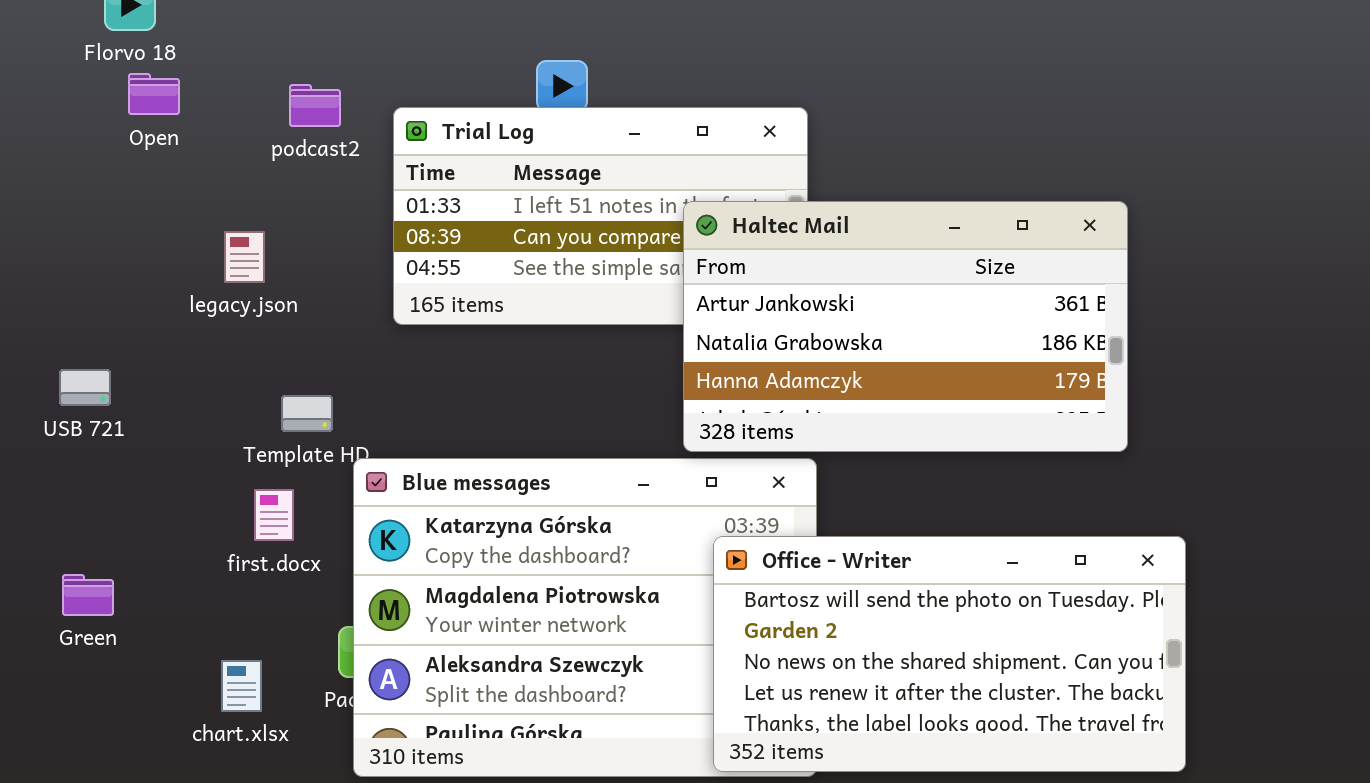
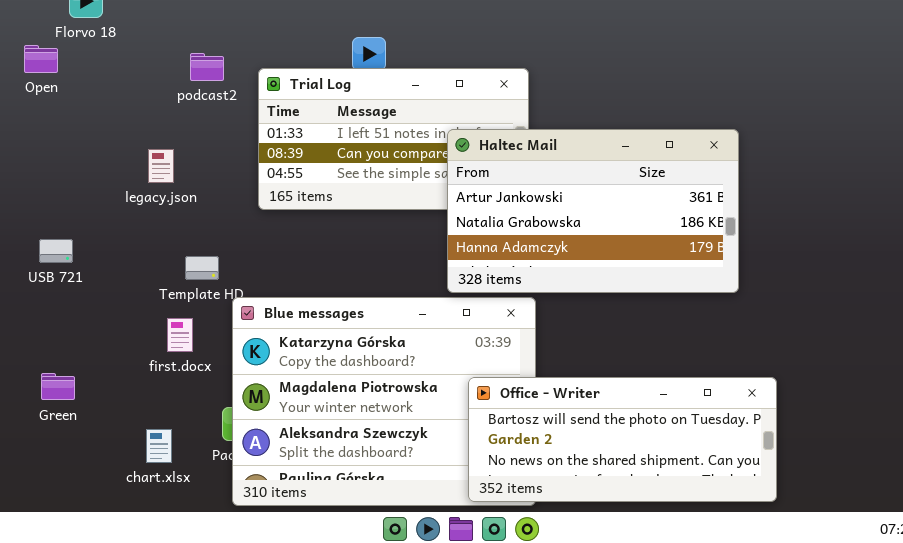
Open: [128,73,180,115] -> [24,45,58,73], moved
Office - Writer: [713,536,1186,772] -> [468,377,777,502], resized

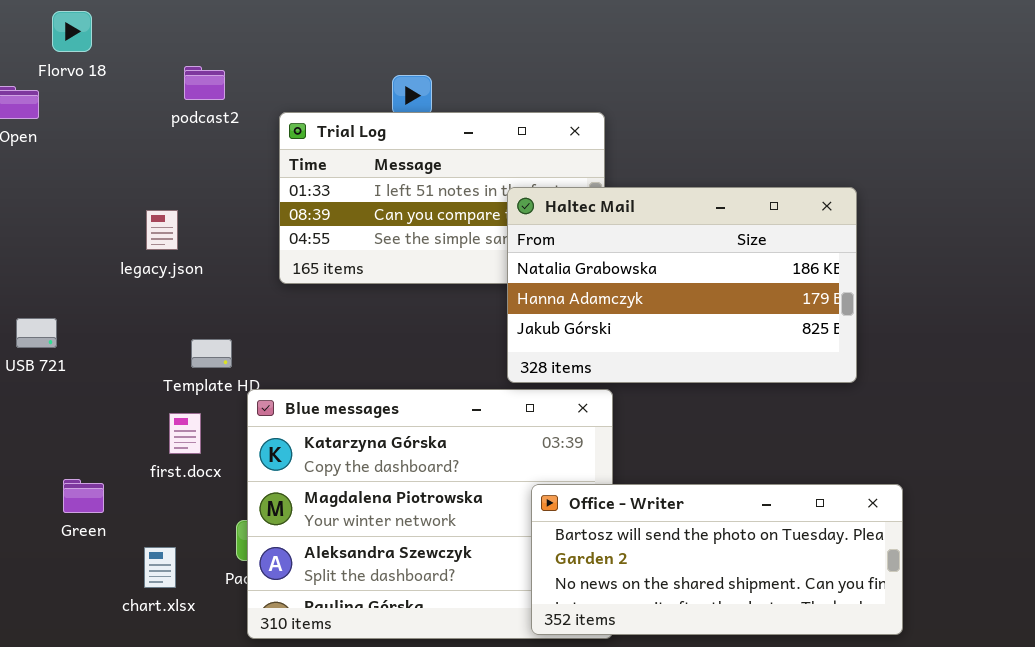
podcast2: [190,53,224,81] -> [184,66,225,100], moved
Haltec Mail: [447,129,739,293] -> [507,187,857,383], scrolled down 1 row
Green: [41,373,75,400] -> [63,479,104,513], moved

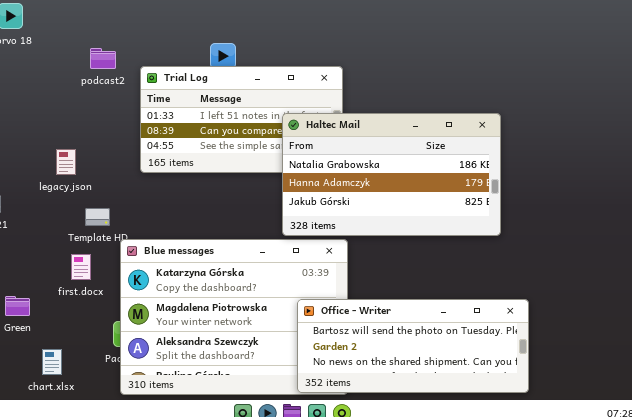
podcast2: [184,66,225,100] -> [90,48,116,69], moved
legacy.json: [146,210,178,250] -> [56,149,76,175], moved
chart.xlsx: [144,547,176,588] -> [42,349,62,375], moved

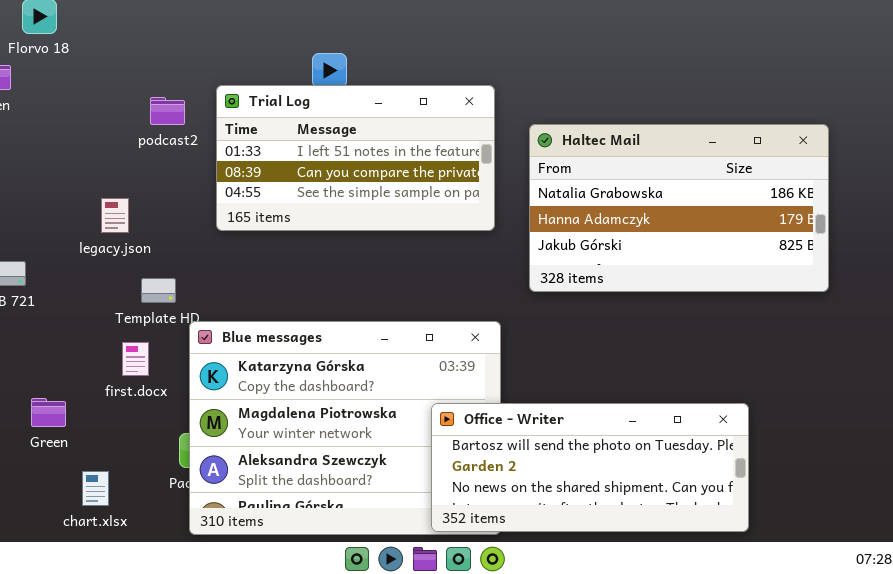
podcast2: [90,48,116,69] -> [150,97,185,125], moved
Haltec Mail: [282,113,501,236] -> [529,124,829,292], moved

